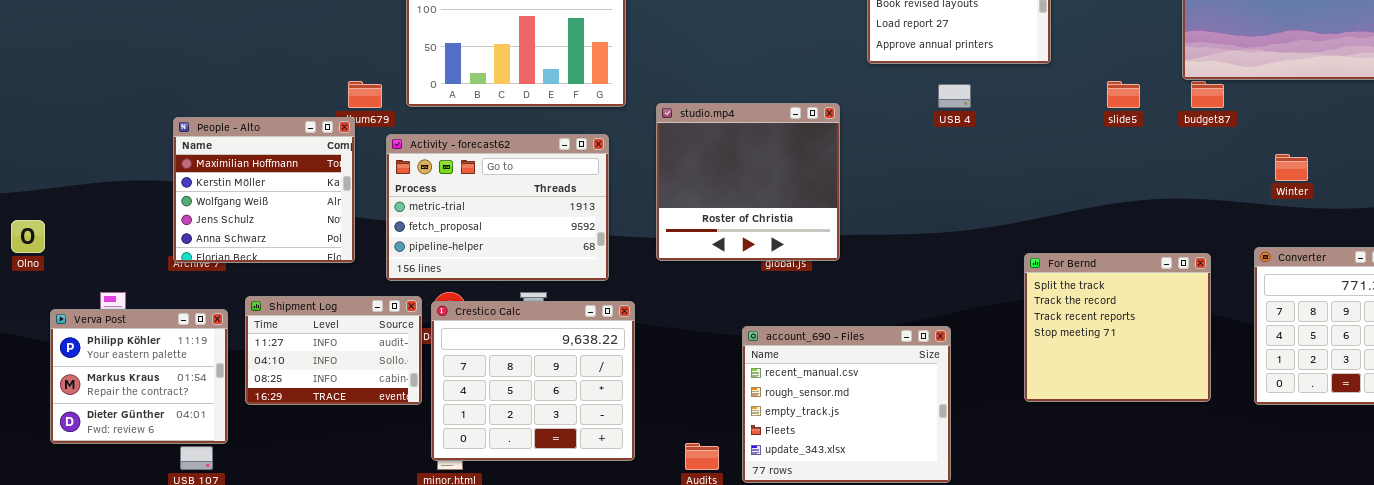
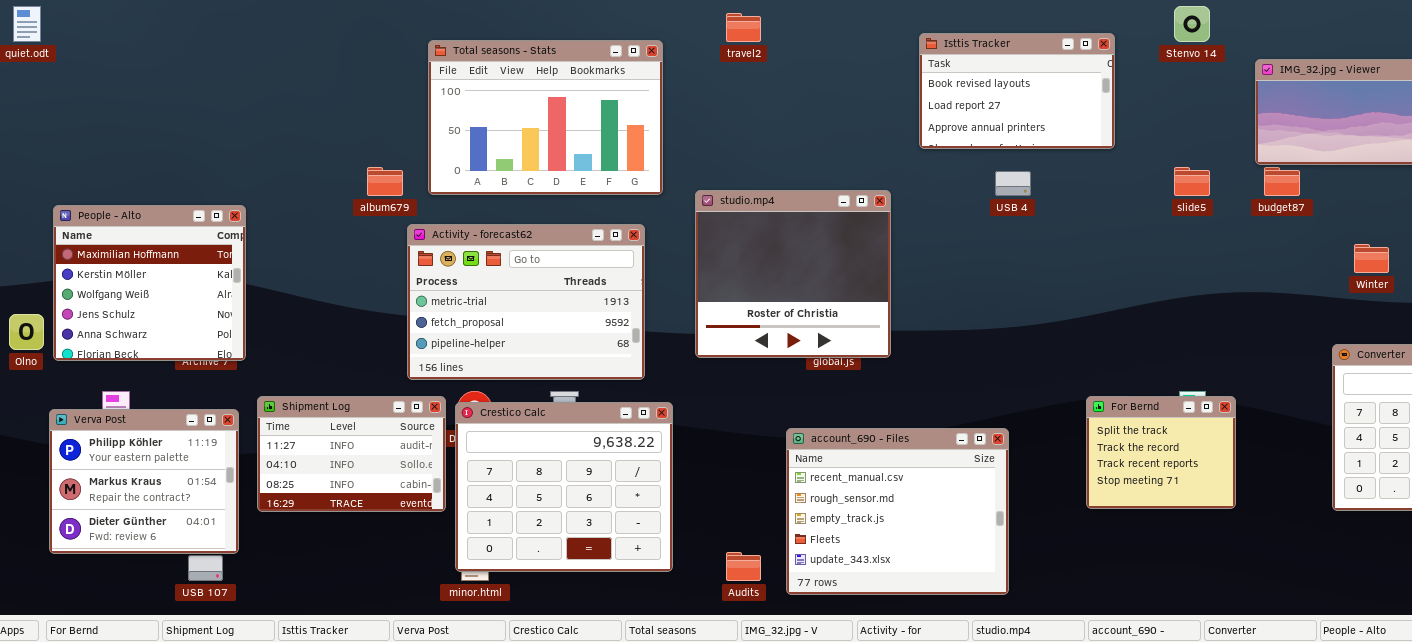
People - Alto: [173,117,355,263] -> [53,205,246,361], moved
For Bernd: [1024,253,1211,402] -> [1086,396,1236,509], resized

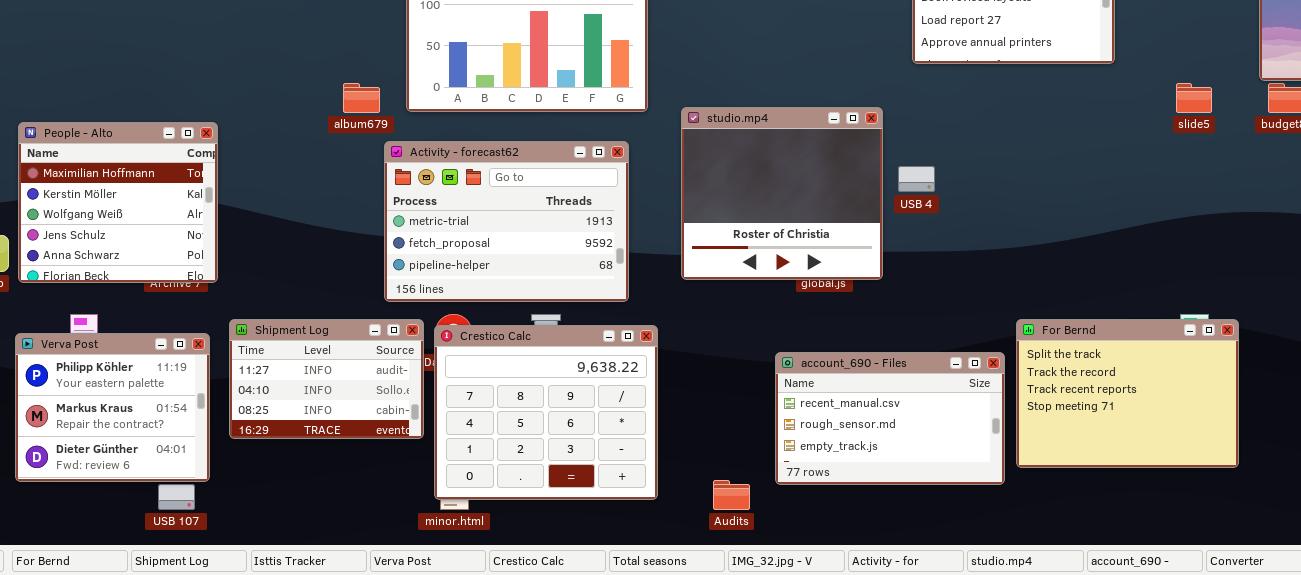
USB 4: [995,171,1031,196] -> [898,166,935,192], moved
For Bernd: [1086,396,1236,509] -> [1016,319,1239,468], resized
account_690 - Files: [786,428,1009,595] -> [775,352,1005,485], resized

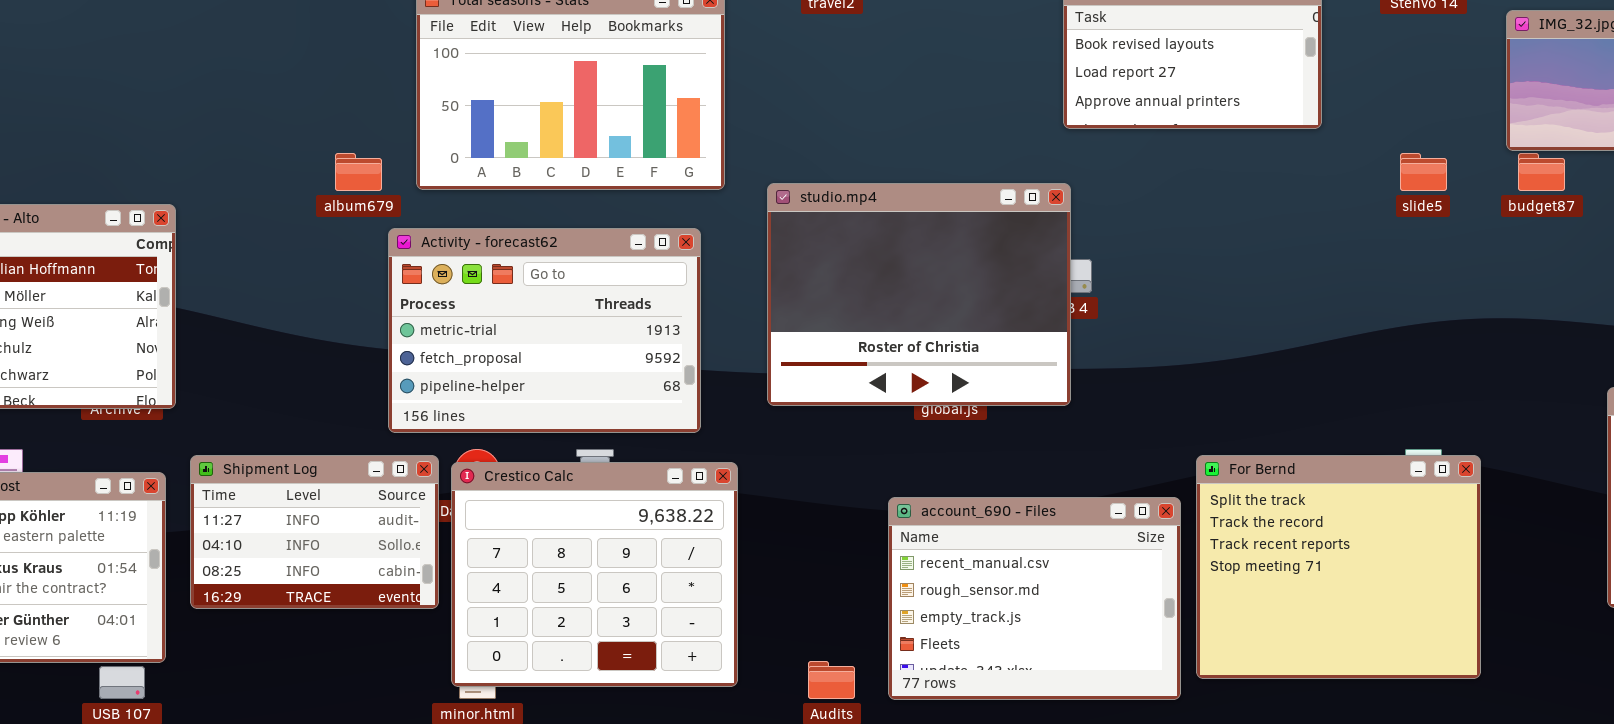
studio.mp4: [681,107,883,280] -> [767,183,1071,406], resized
For Bernd: [1016,319,1239,468] -> [1196,455,1481,679], resized
account_690 - Files: [775,352,1005,485] -> [888,497,1181,700], resized

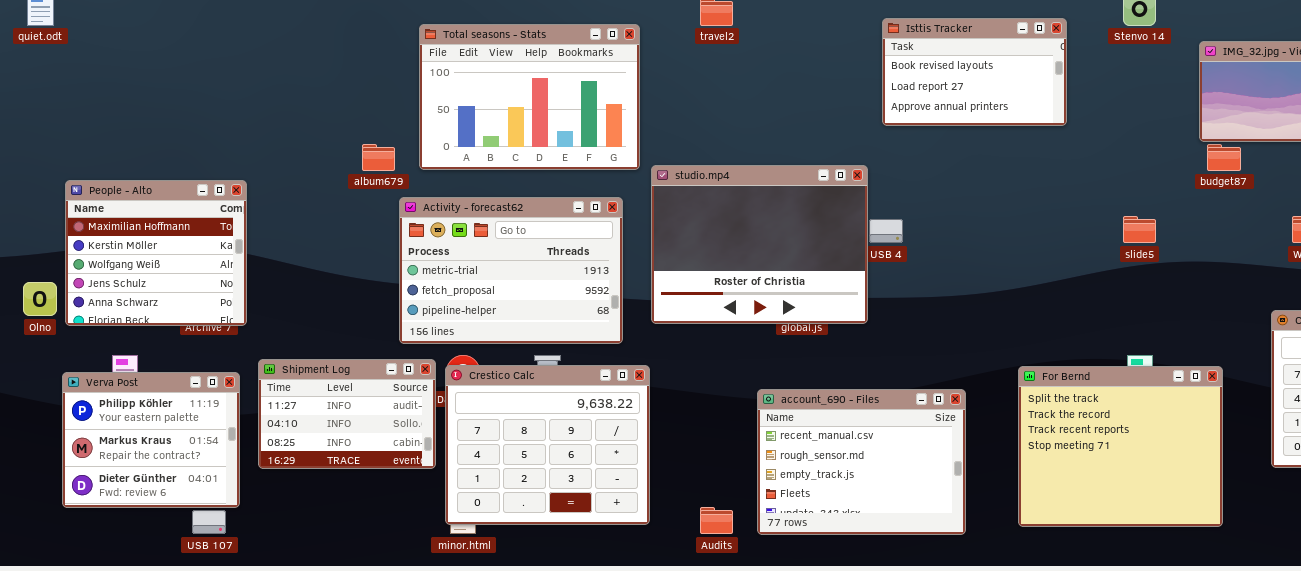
slide5: [1400,153,1447,191] -> [1123,216,1156,243], moved
studio.mp4: [767,183,1071,406] -> [651,165,868,324], moved
For Bernd: [1196,455,1481,679] -> [1018,366,1223,527], moved

